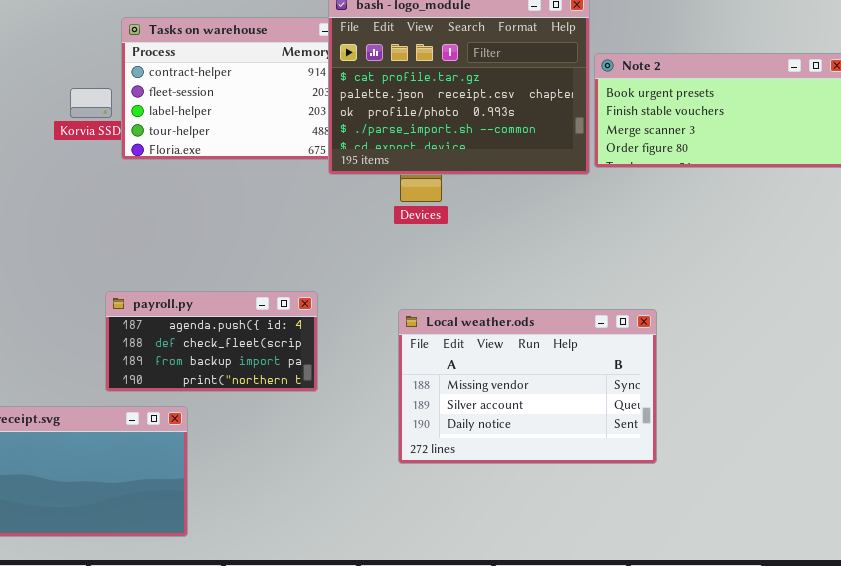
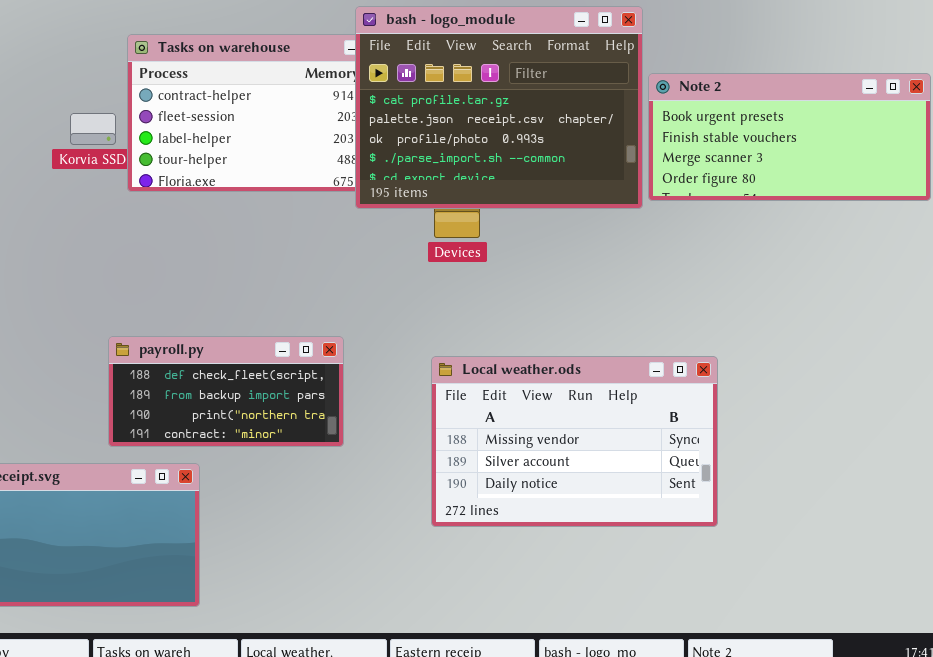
payroll.py: [105,291,318,392] -> [108,336,344,447], scrolled down 1 row

